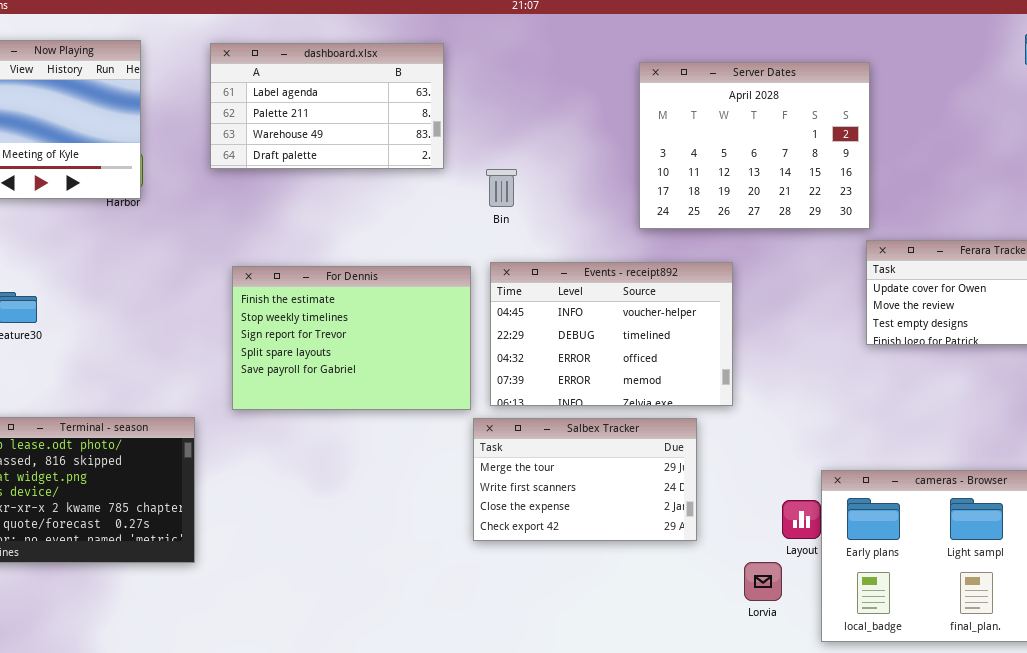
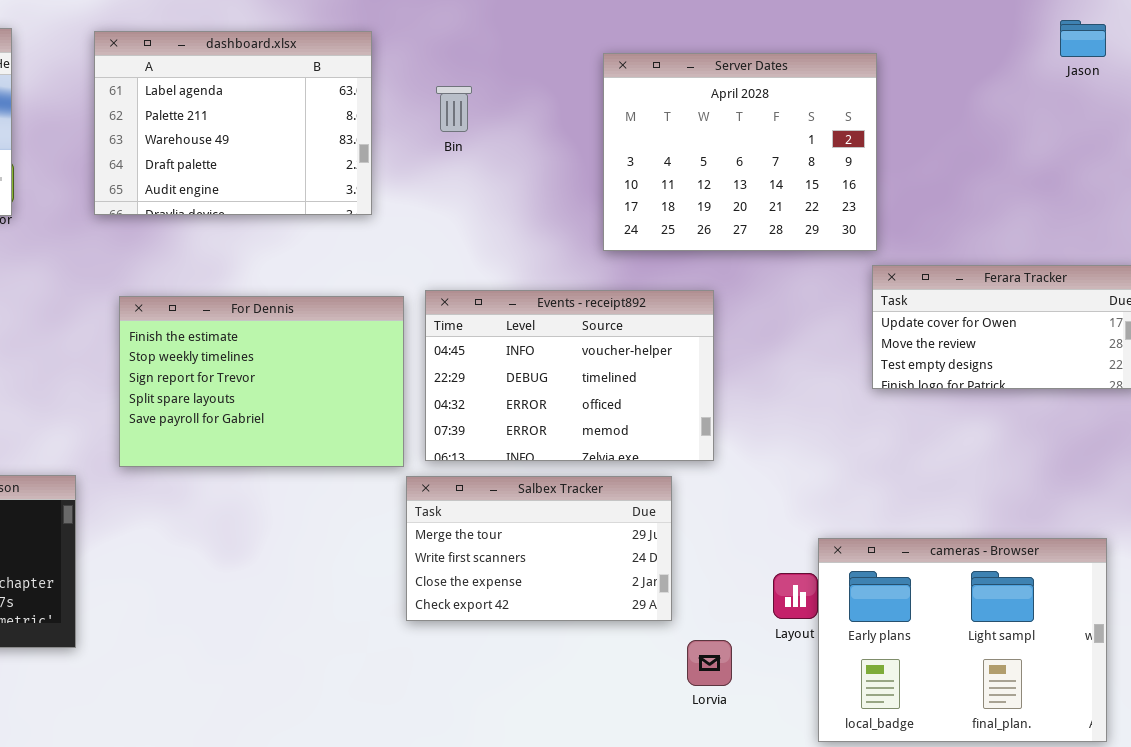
dashboard.xlsx: [210,43,444,169] -> [94,31,372,215], resized
Bin: [486,169,517,207] -> [436,86,472,132], moved
Lorvia: [744,562,782,601] -> [687,640,732,686], moved

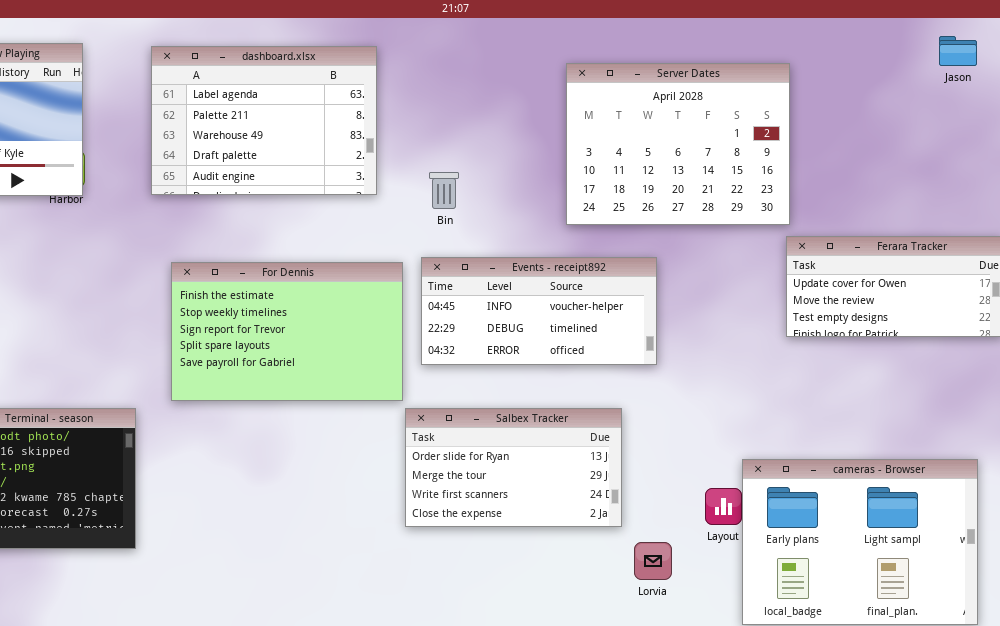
Bin: [436,86,472,132] -> [429,172,459,209], moved
Events - receipt892: [425,290,714,461] -> [421,257,657,365], resized
Salbex Tracker: [406,476,672,621] -> [405,408,622,527], scrolled up 1 row

